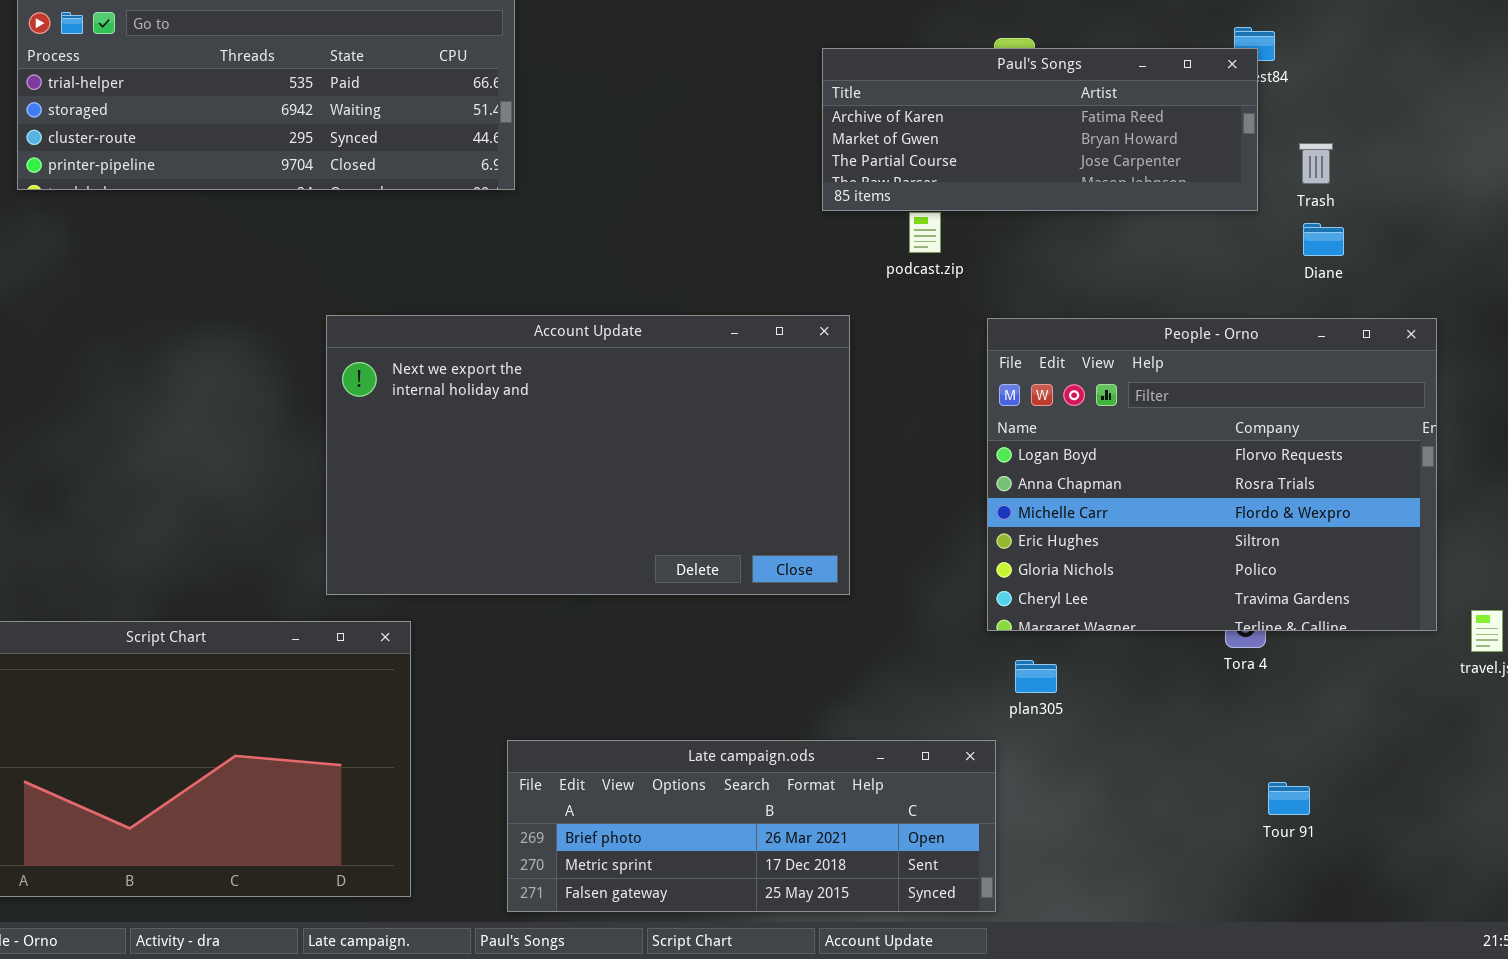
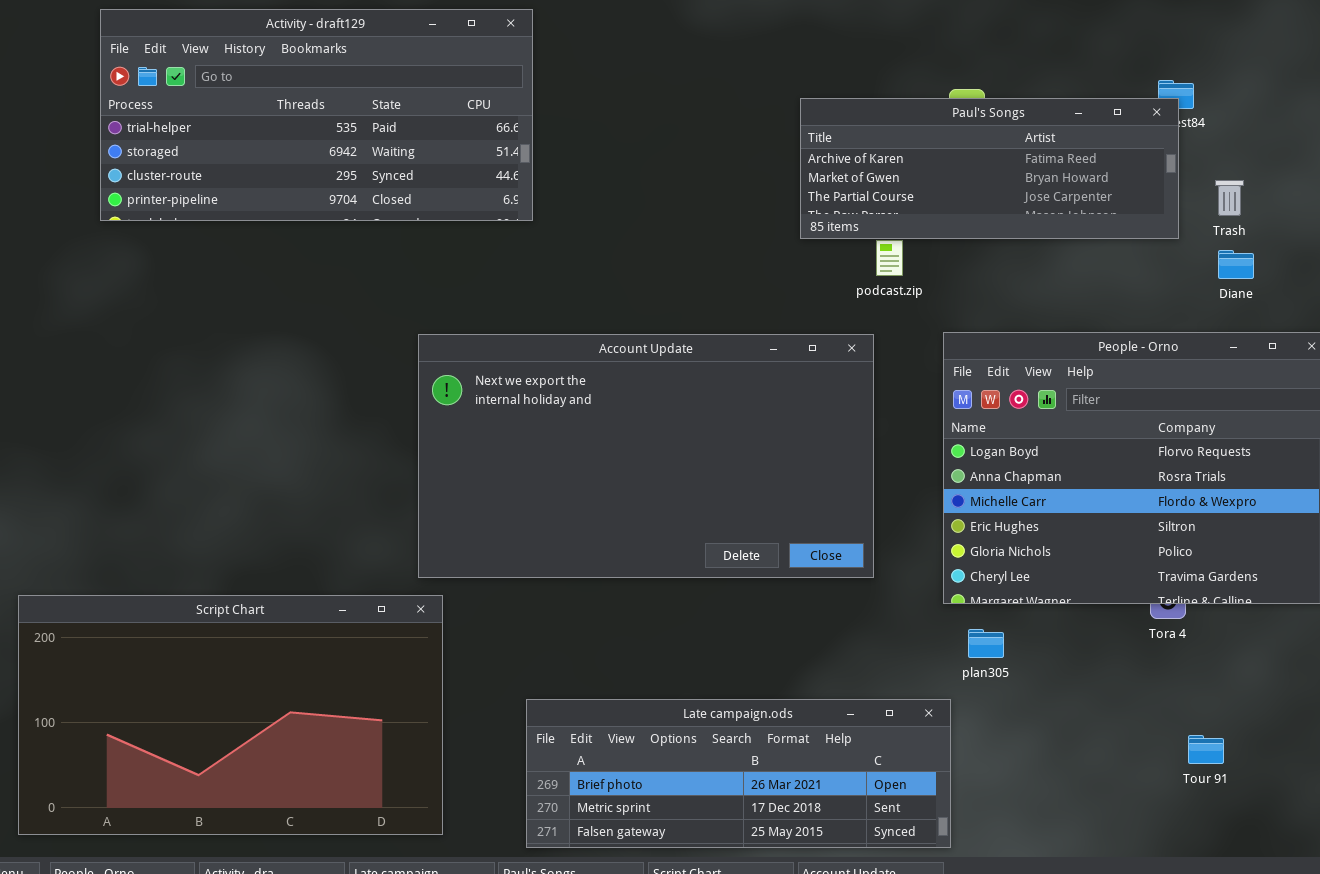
Account Update: [326,315,850,595] -> [418,334,874,578], moved

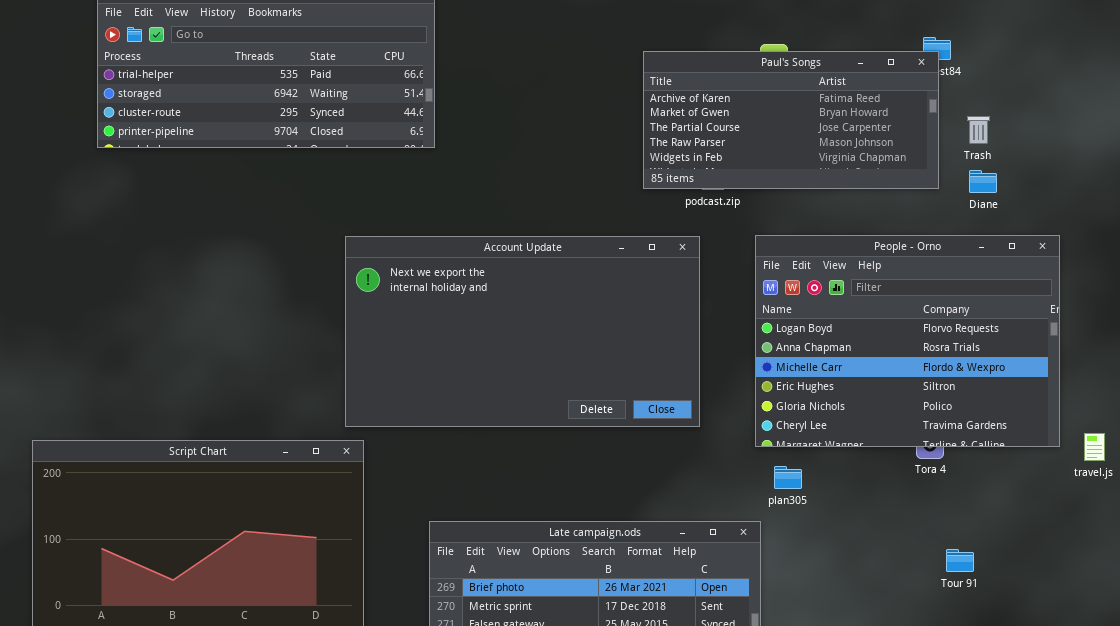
Paul's Songs: [800,98,1179,239] -> [643,51,939,189], resized

